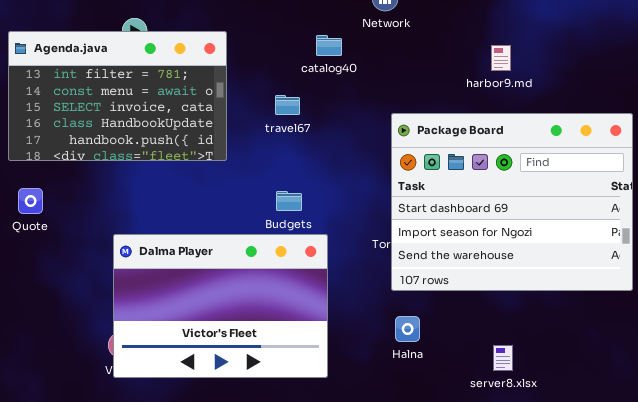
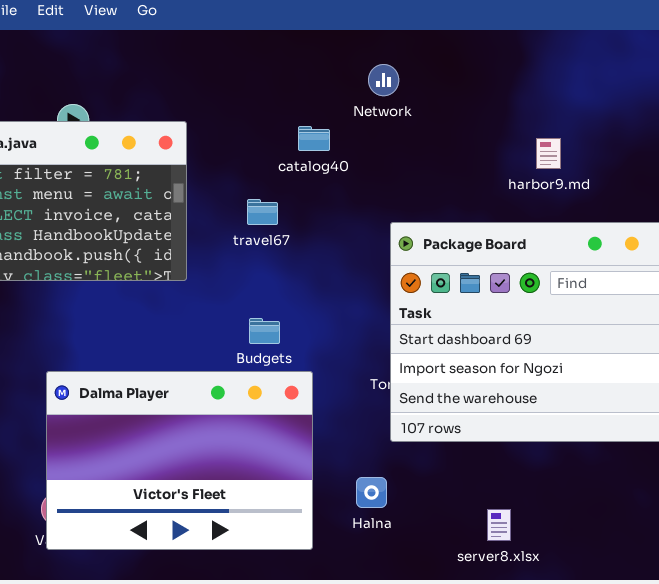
harbor9.md: [491,45,511,71] -> [536,138,561,169], moved
Halna: [395,316,420,342] -> [356,477,387,508], moved
server8.xlsx: [493,345,513,371] -> [487,509,511,541], moved

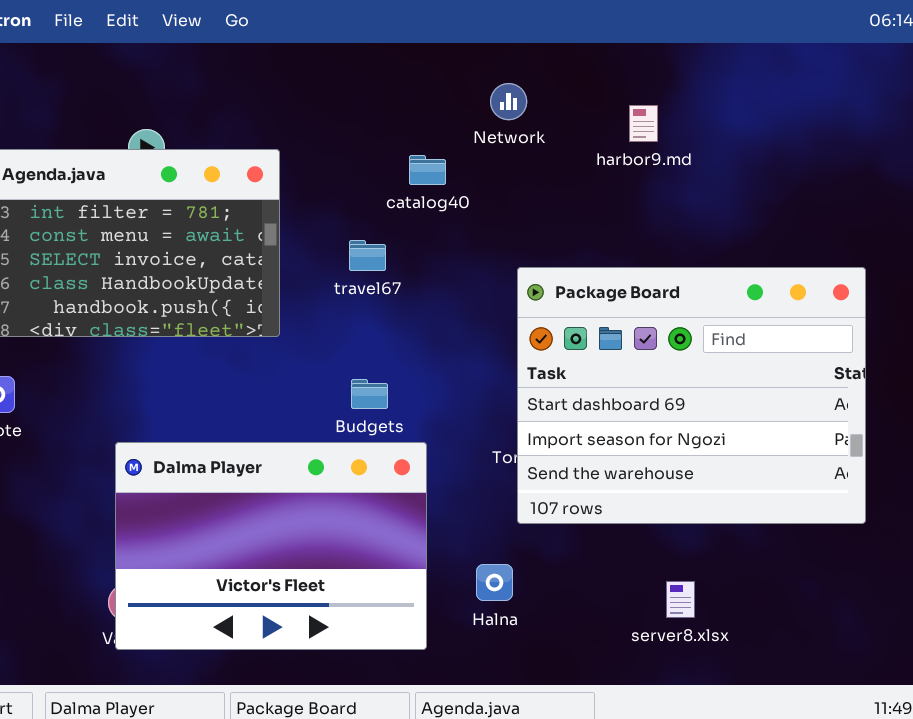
harbor9.md: [536,138,561,169] -> [629,105,658,142], moved
server8.xlsx: [487,509,511,541] -> [666,581,695,618], moved

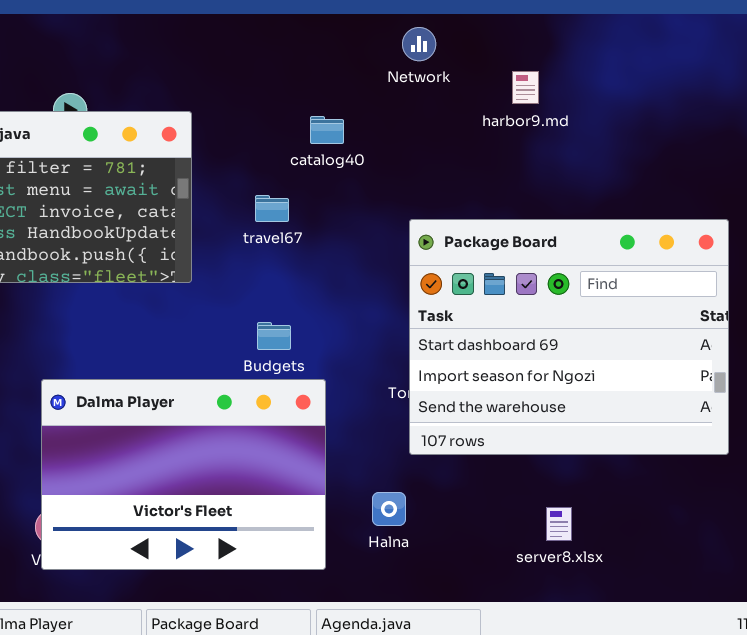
Network: [490,83,527,120] -> [402,27,436,61], moved

